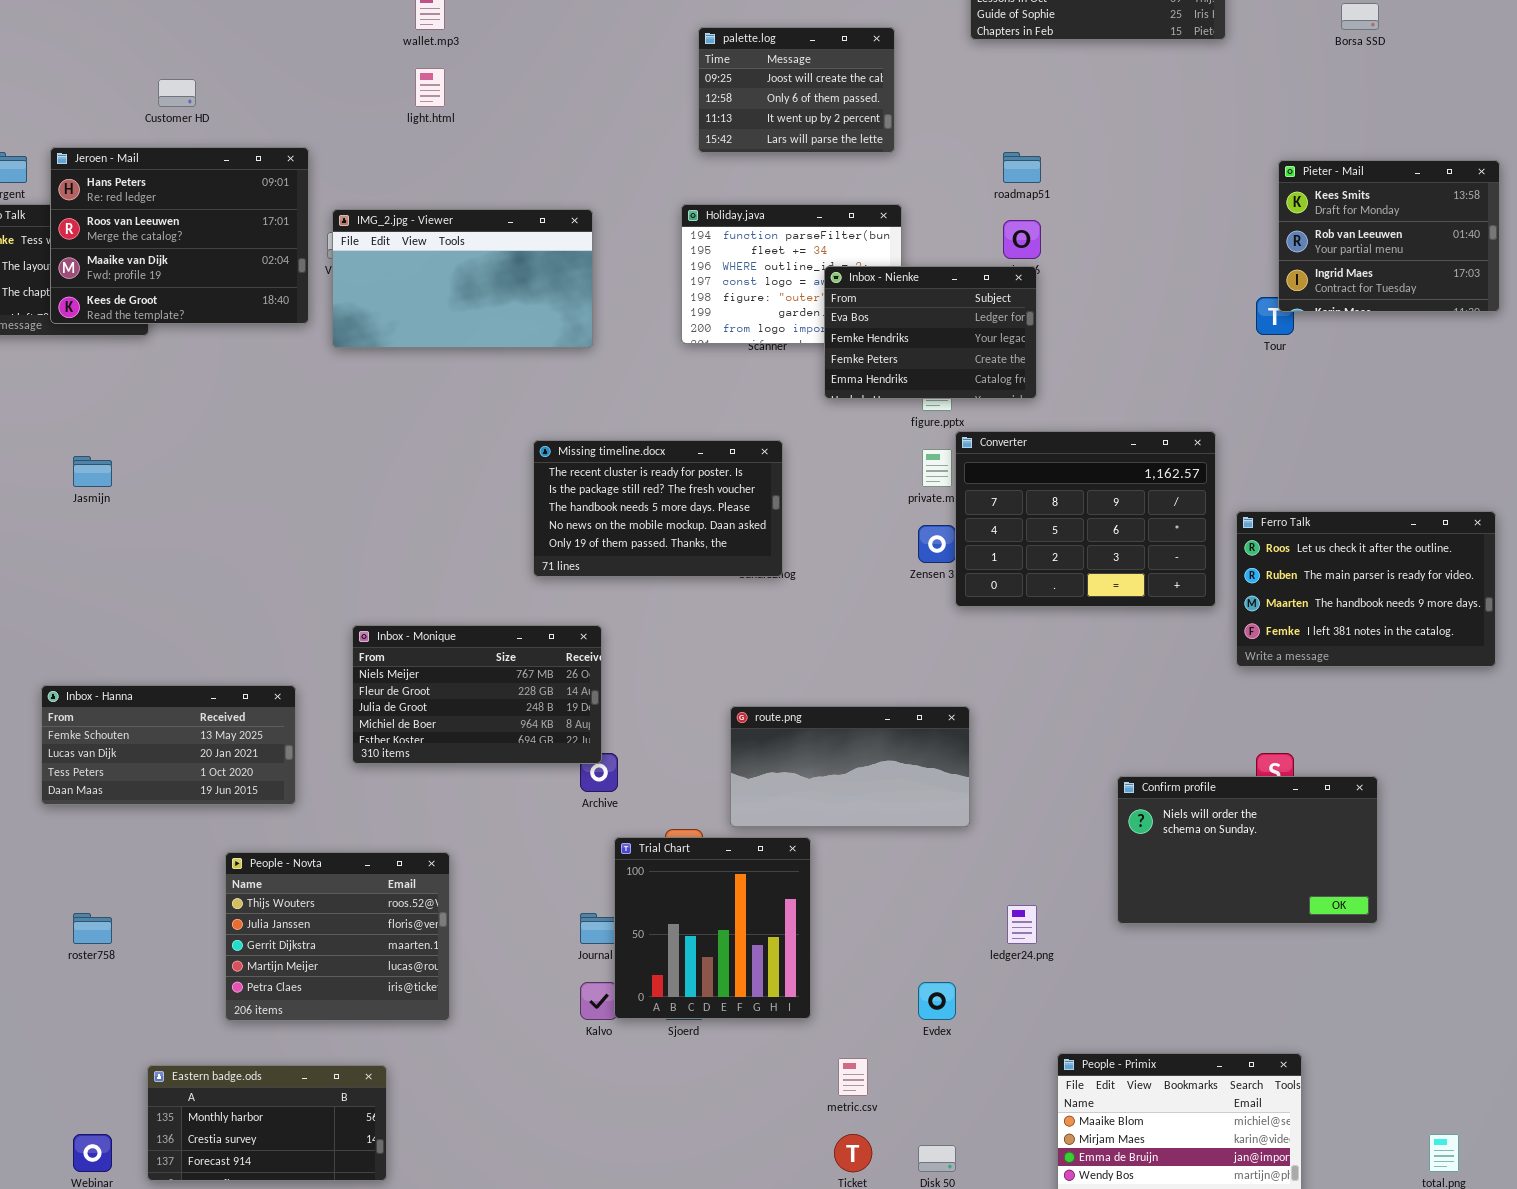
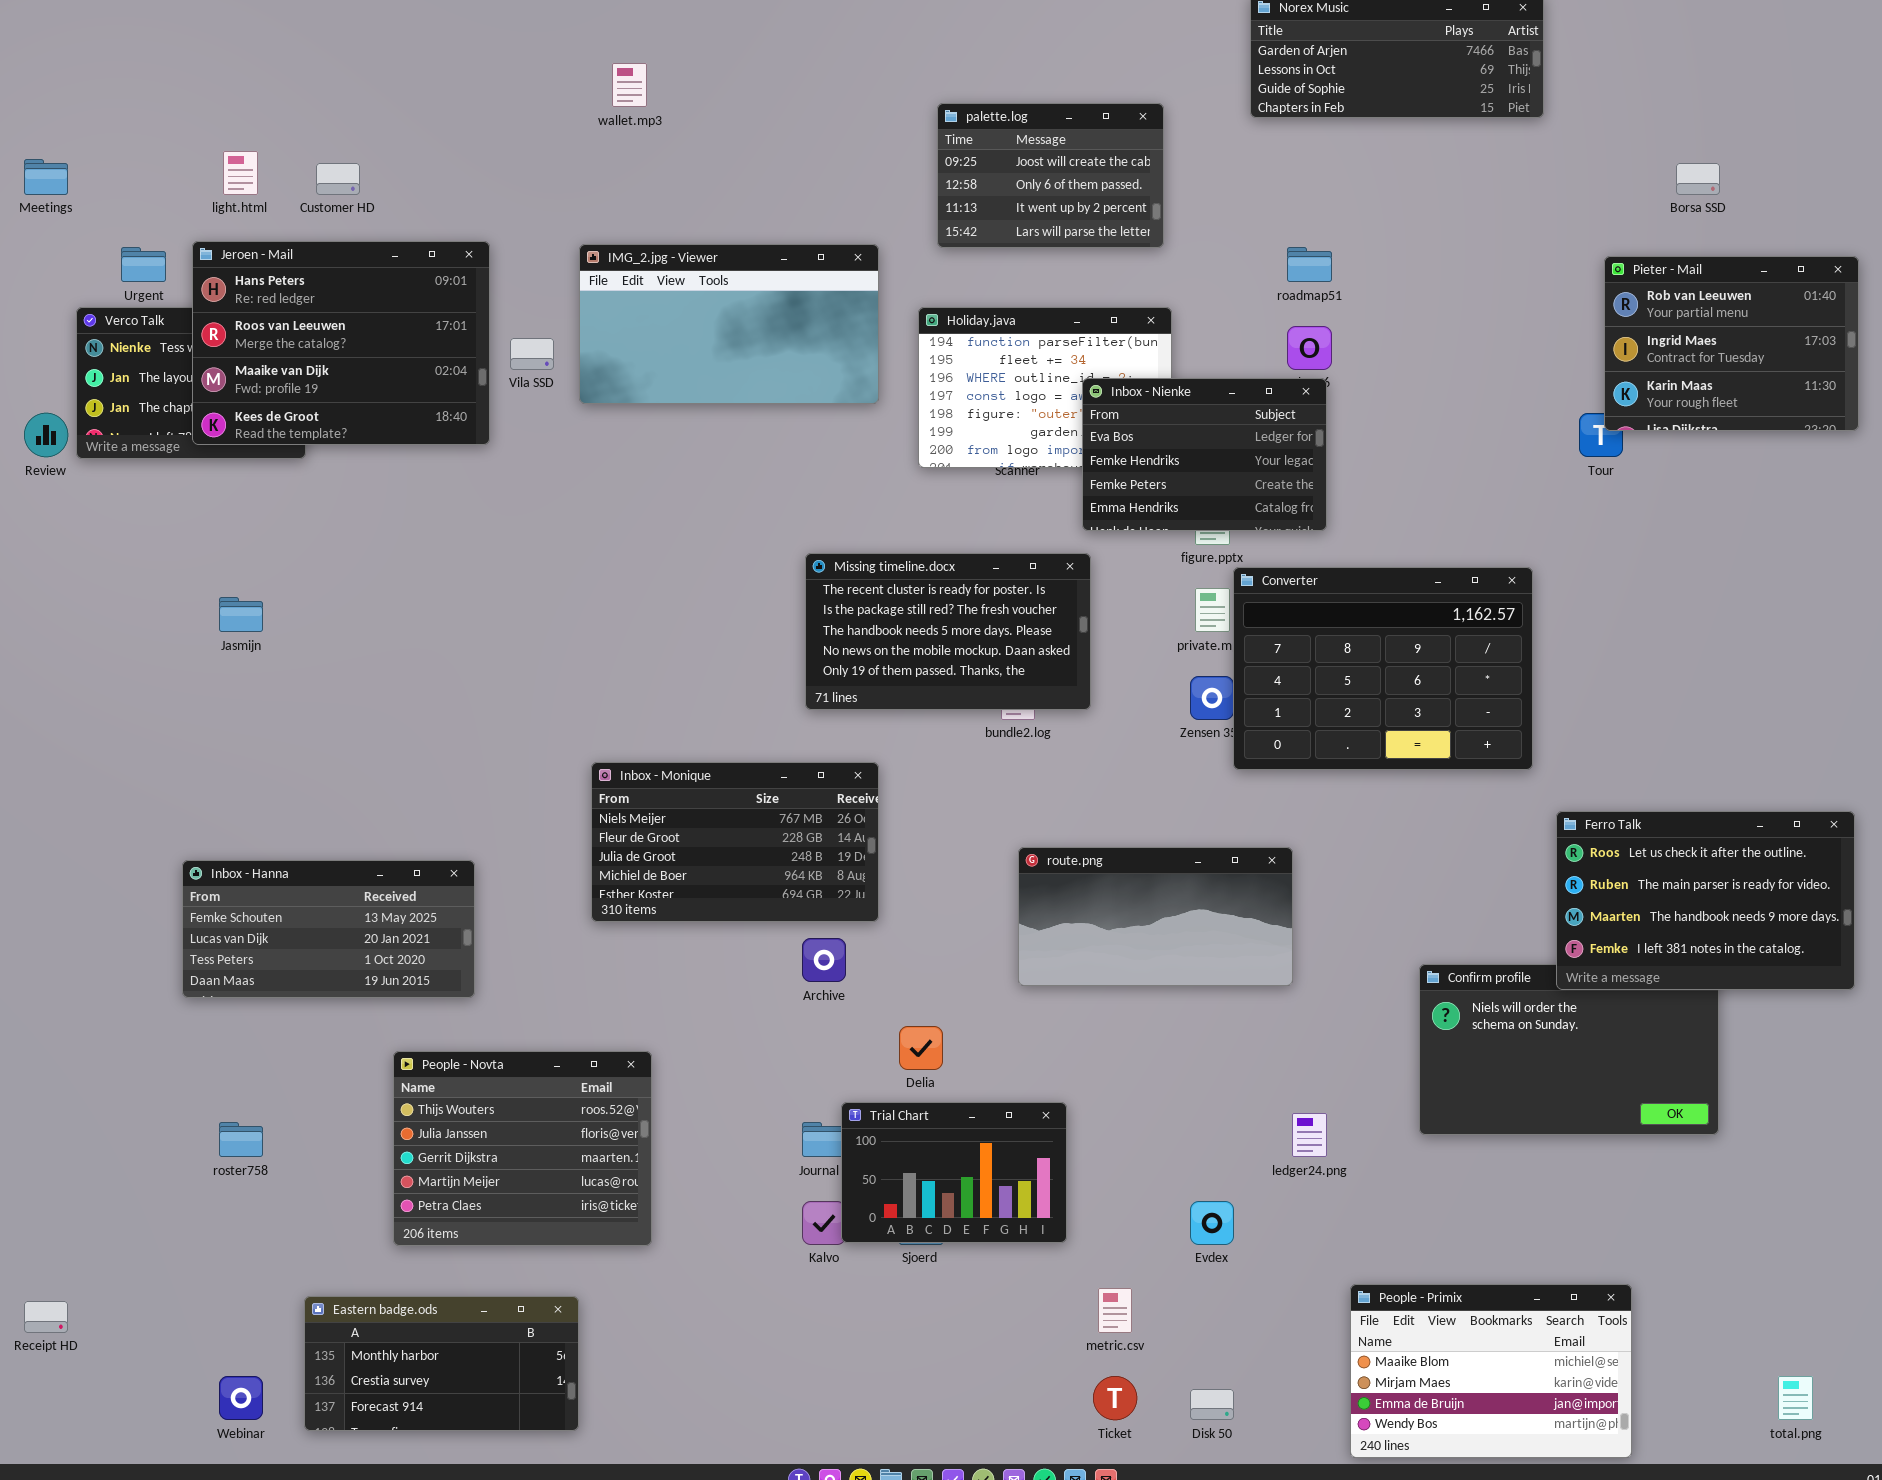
Borsa SSD: [1341,3,1379,30] -> [1676,163,1720,195], moved
light.html: [415,68,445,107] -> [223,151,258,195], moved
Pieter - Mail: [1278,160,1500,312] -> [1604,256,1859,431], scrolled down 1 row
IMG_2.jpg - Viewer: [332,209,593,348] -> [579,244,879,404], moved
Missing timeline.docx: [533,440,783,577] -> [805,553,1091,710], moved
Ferro Talk: [1236,511,1496,667] -> [1556,811,1855,990], moved
Inbox - Monique: [352,625,602,764] -> [591,762,879,922], moved
route.png: [730,706,970,827] -> [1018,847,1293,986], moved
Trial Chart: [614,837,811,1019] -> [841,1102,1067,1243], resized

